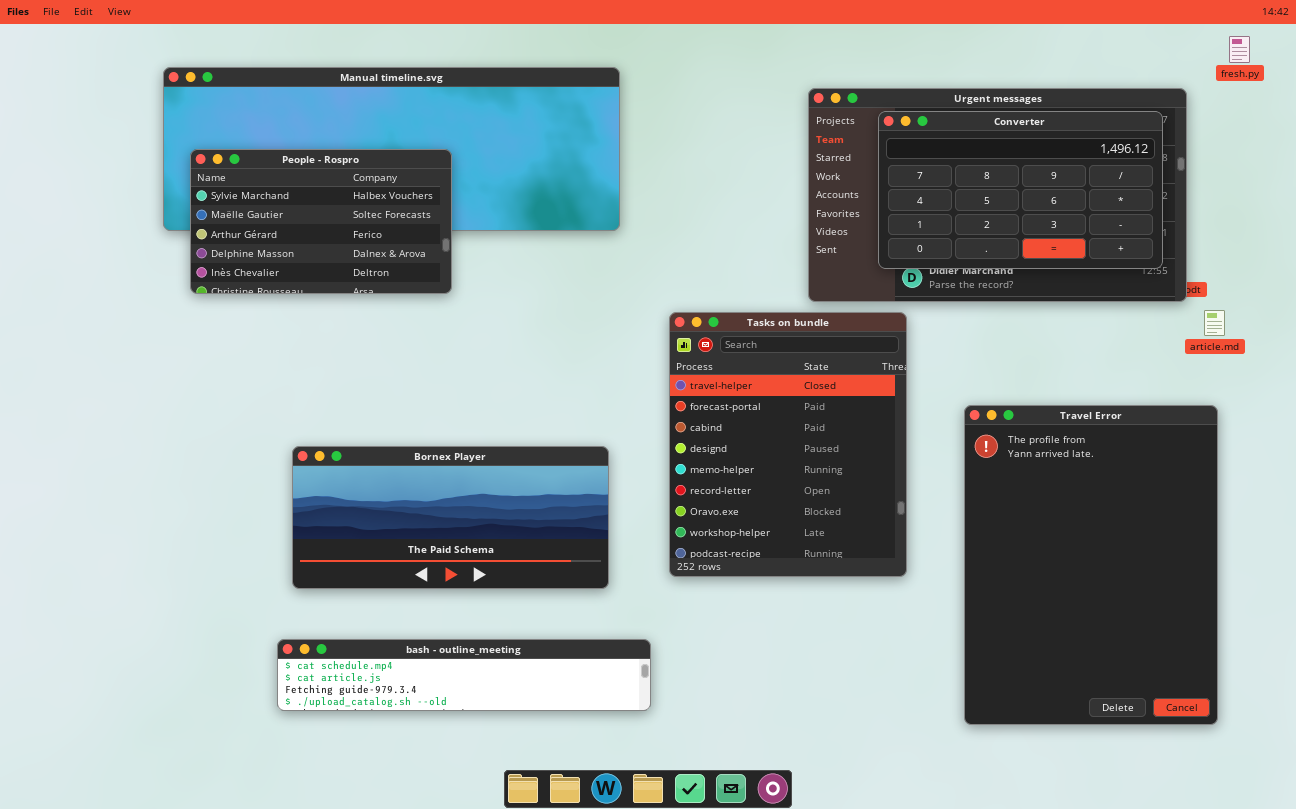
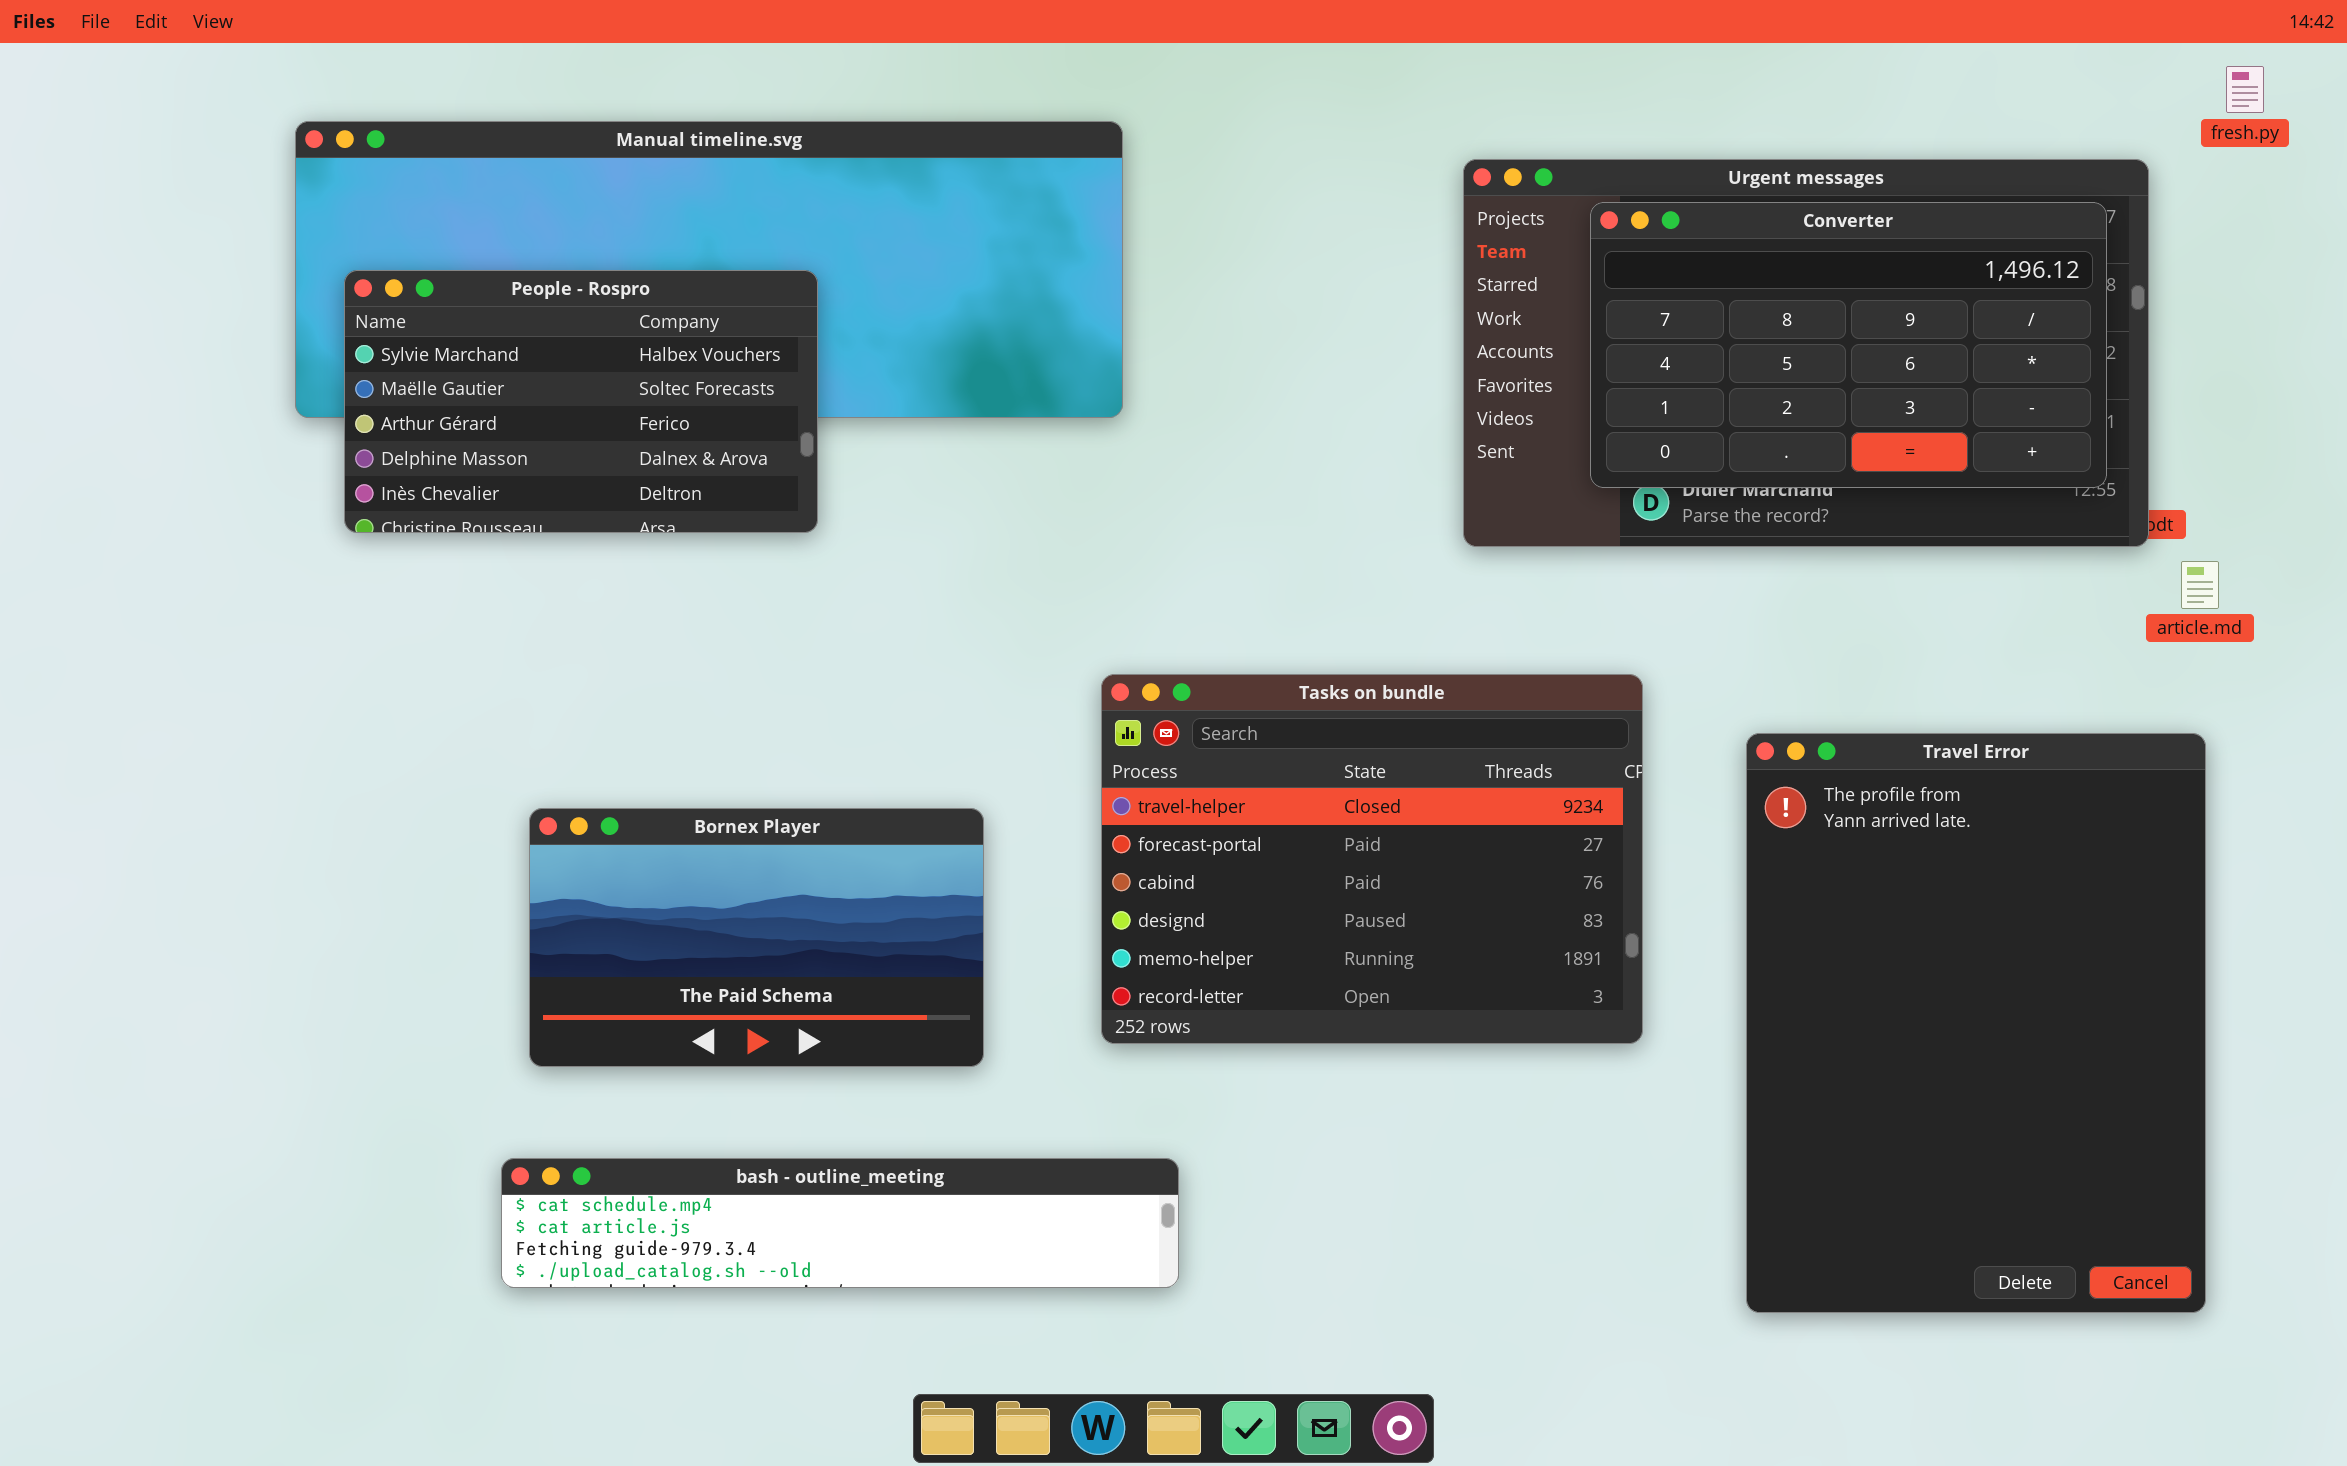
Tasks on bundle: [669,312,907,577] -> [1101,674,1643,1044], resized
Bornex Player: [292,446,609,589] -> [529,808,984,1067], resized

